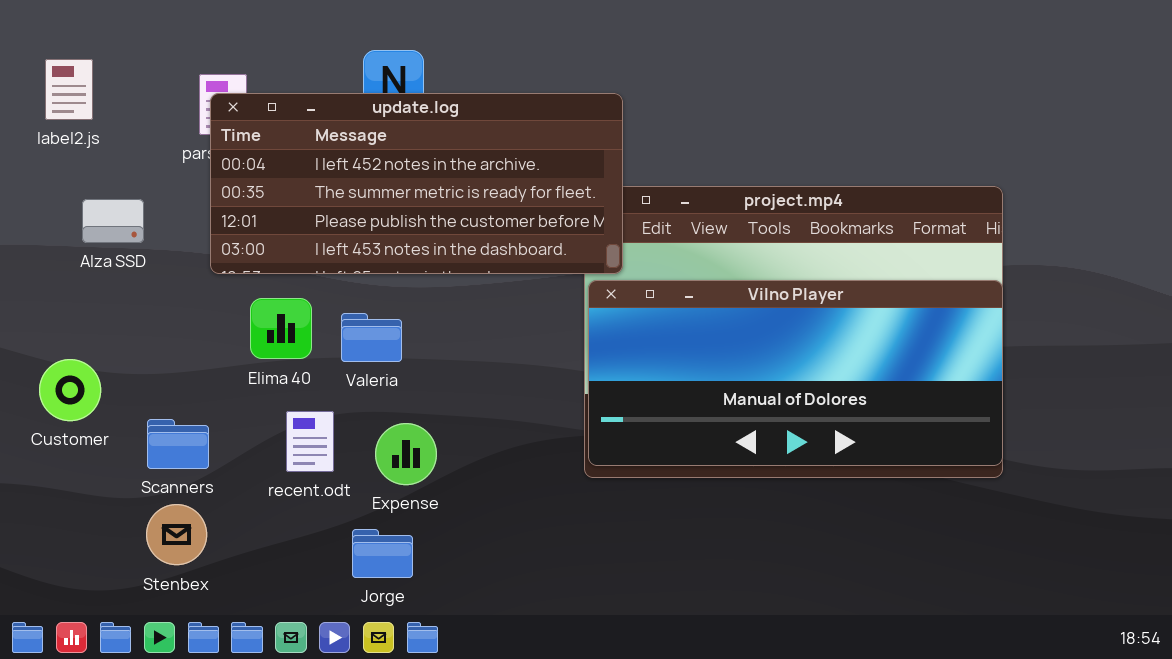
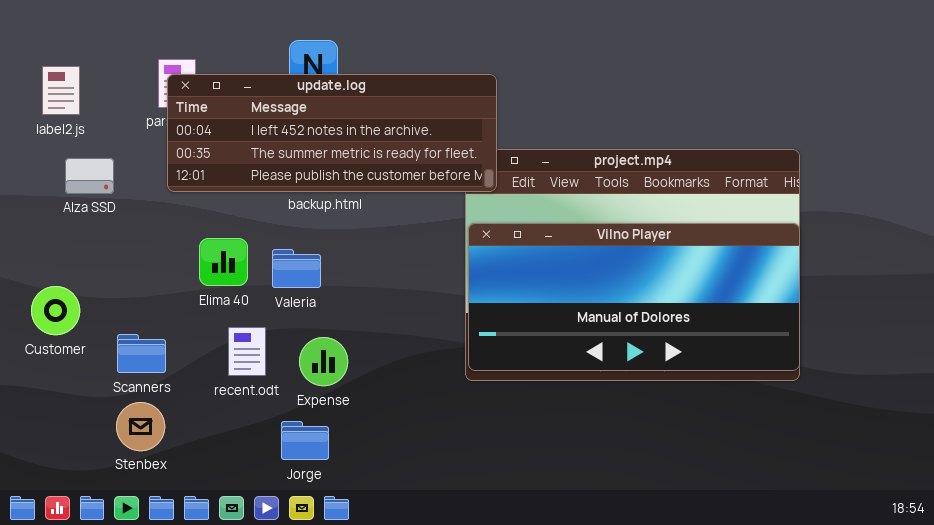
label2.js: [45,59,93,120] -> [42,66,80,115], moved
update.log: [210,93,623,274] -> [167,74,497,192], resized

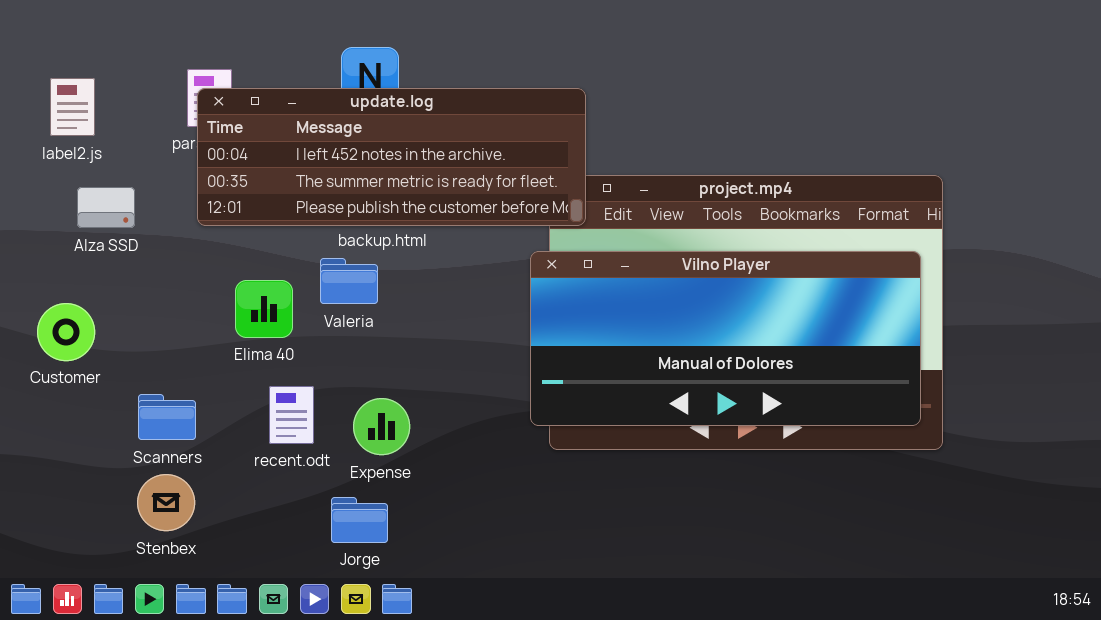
Vilno Player: [468,223,800,371] -> [530,251,921,426], moved
Valeria: [272,249,321,288] -> [320,258,378,304], moved
Customer: [31,286,80,335] -> [37,303,95,361], moved

